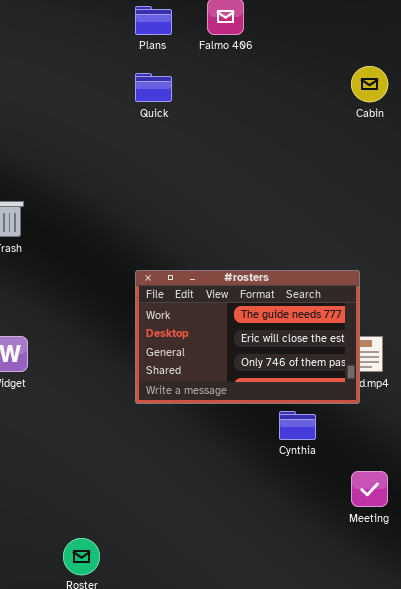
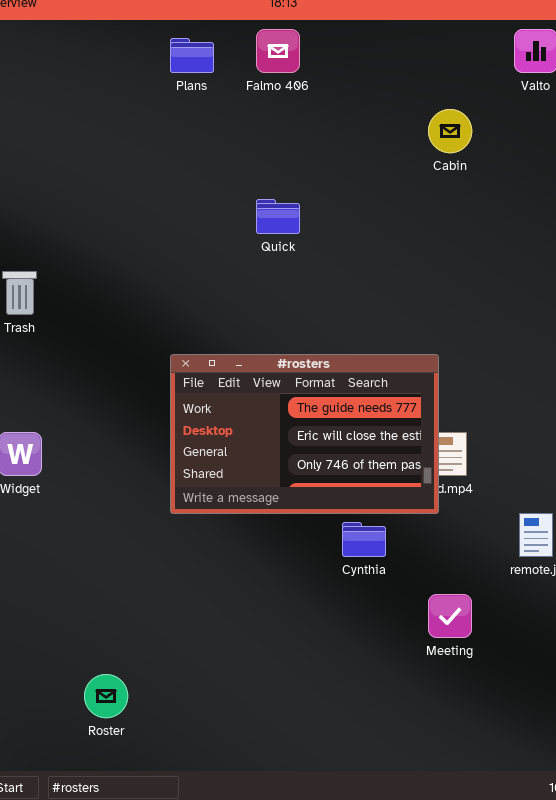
Quick: [135,73,172,102] -> [256,199,300,234], moved

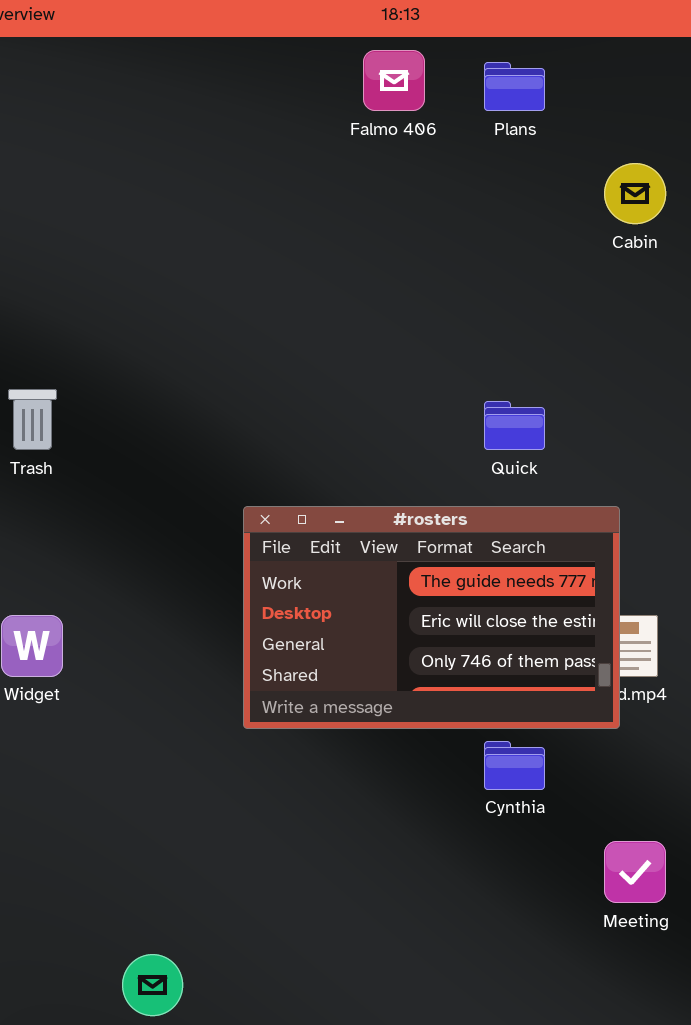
Plans: [170,38,214,73] -> [484,62,545,111], moved
Quick: [256,199,300,234] -> [484,401,545,450], moved

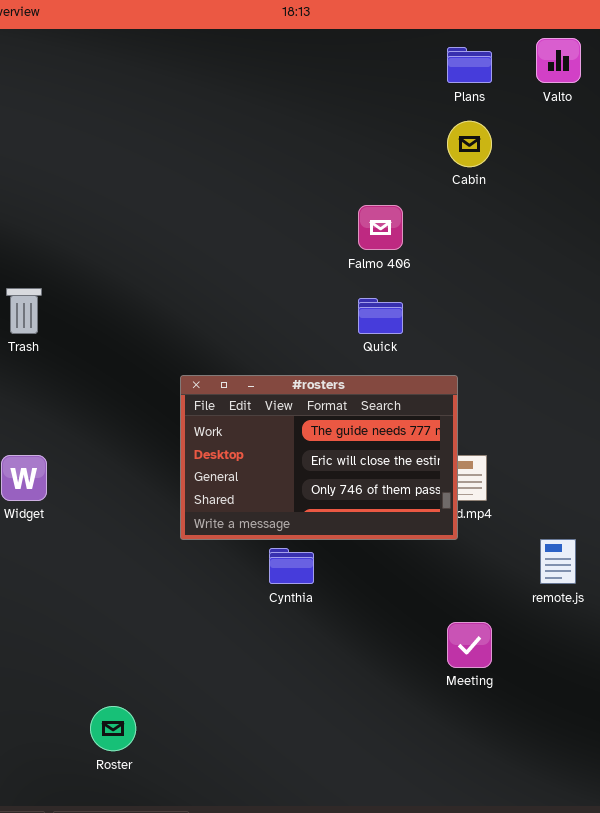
Falmo 406: [363,50,425,111] -> [358,205,403,250], moved
Plans: [484,62,545,111] -> [447,47,492,83], moved
Cynthia: [484,741,545,790] -> [269,548,314,584], moved

